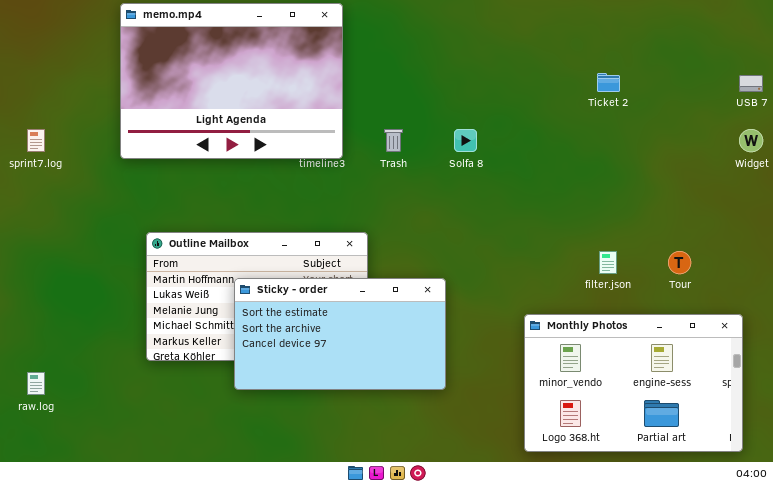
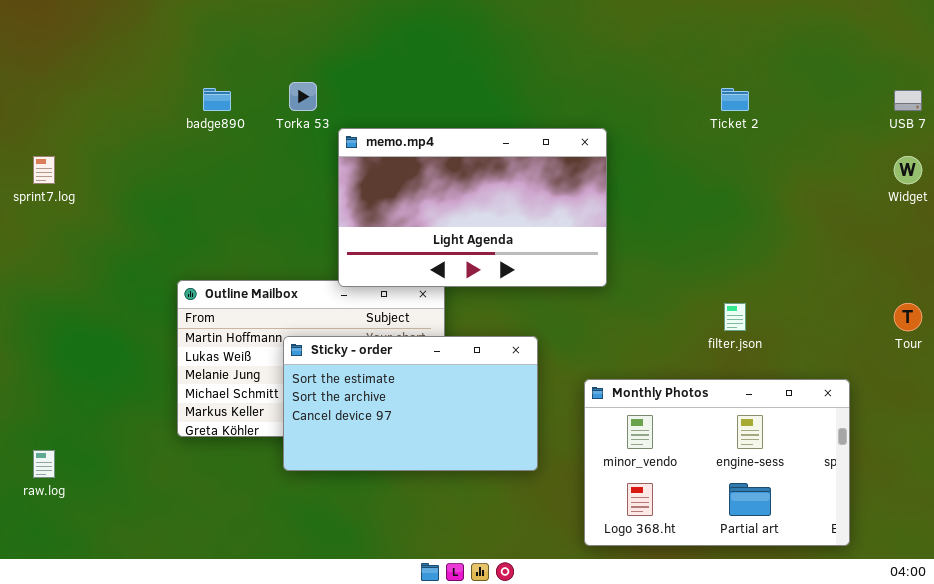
memo.mp4: [120,3,343,159] -> [338,128,607,287], moved, resized
Tour: [668,251,691,274] -> [894,303,922,331], moved
Monthly Photos: [524,314,743,452] -> [584,379,850,546], moved

